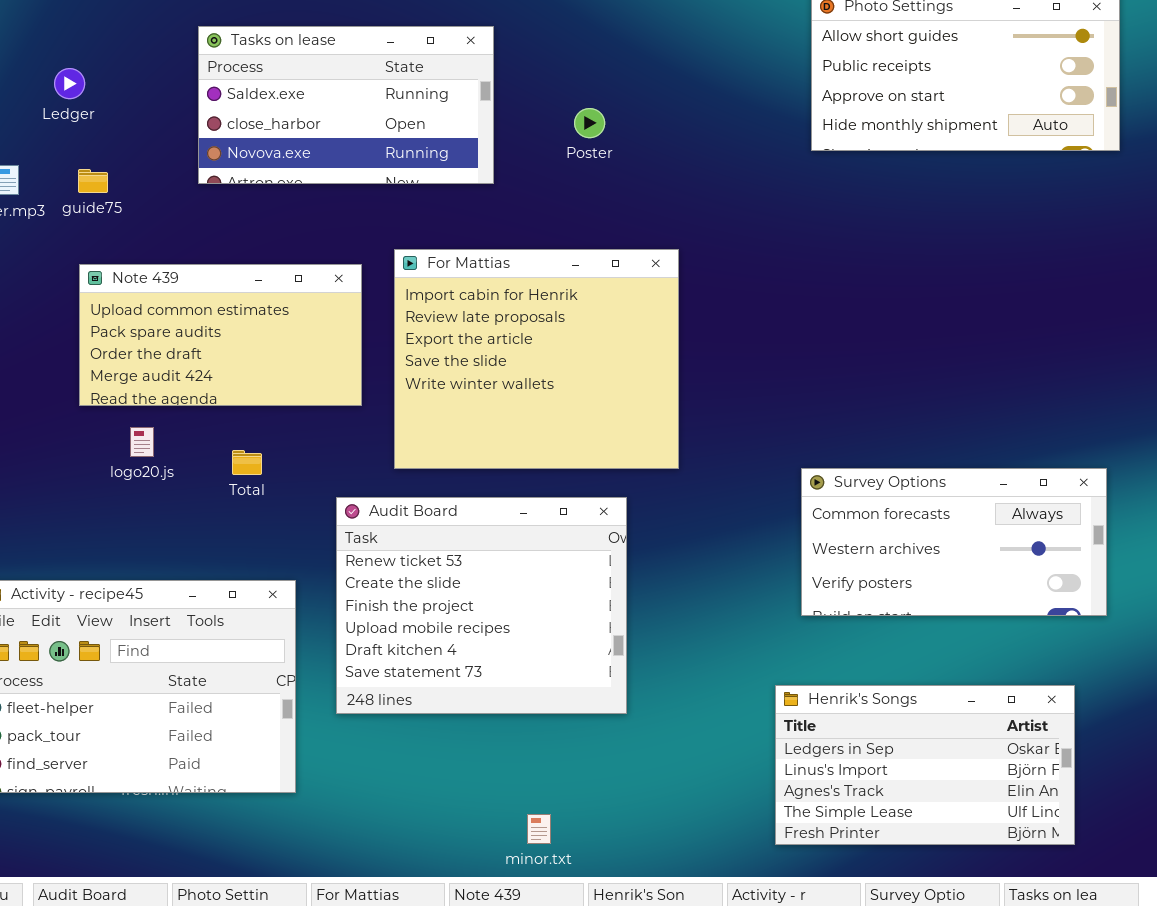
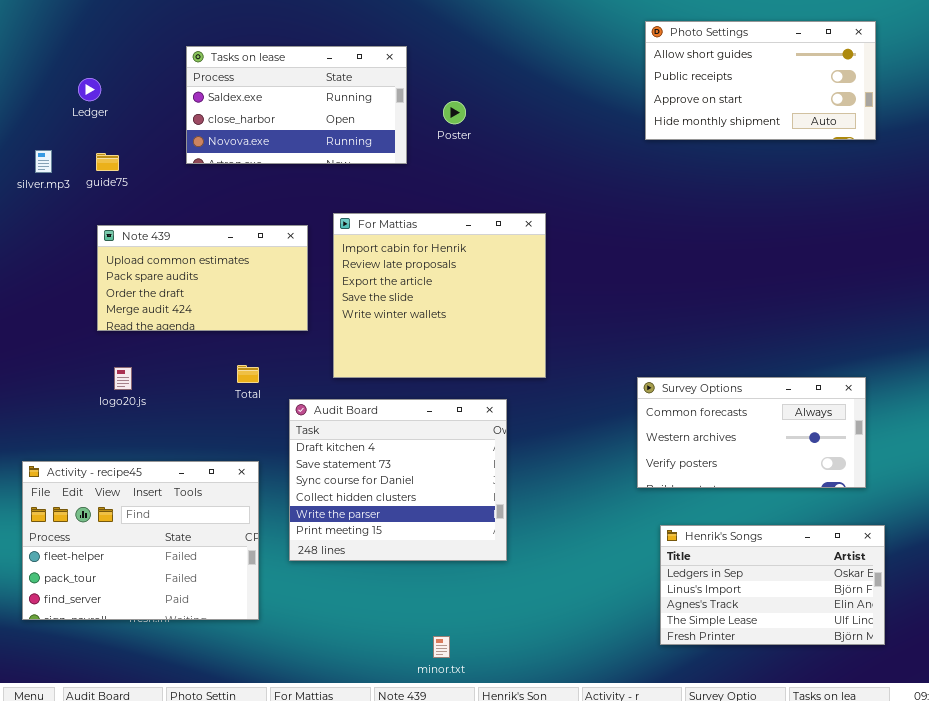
Poster: [574,108,605,138] -> [443,101,466,124], moved
logo20.js: [130,427,154,457] -> [114,367,132,390], moved
Total: [232,450,262,475] -> [237,365,259,383], moved
Audit Board: [336,497,627,714] -> [289,399,507,561], scrolled down 4 rows
Henrik's Songs: [775,685,1075,845] -> [660,525,885,645], moved

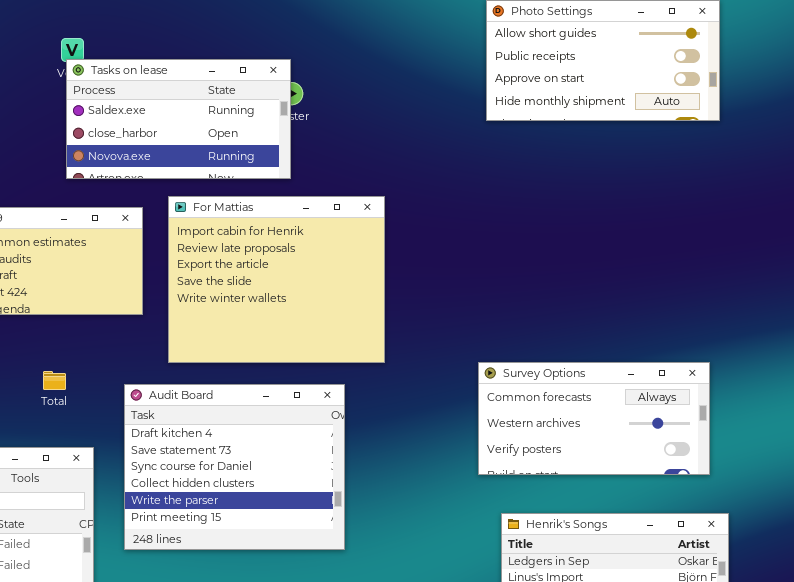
Tasks on lease: [186,46,407,164] -> [66,59,291,179], moved
Total: [237,365,259,383] -> [43,371,66,390], moved

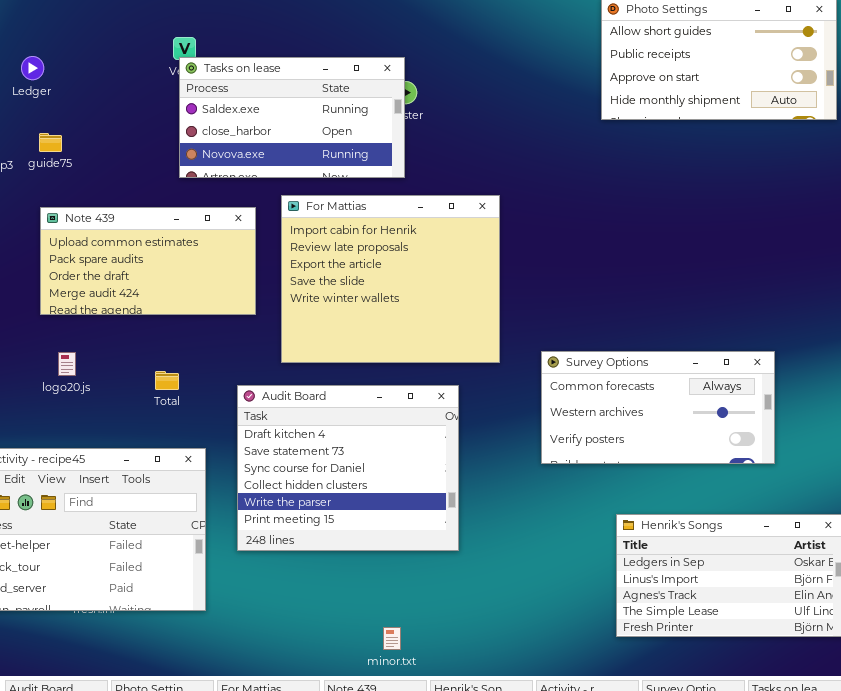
Survey Options: [478,362,710,475] -> [541,351,775,464], moved

